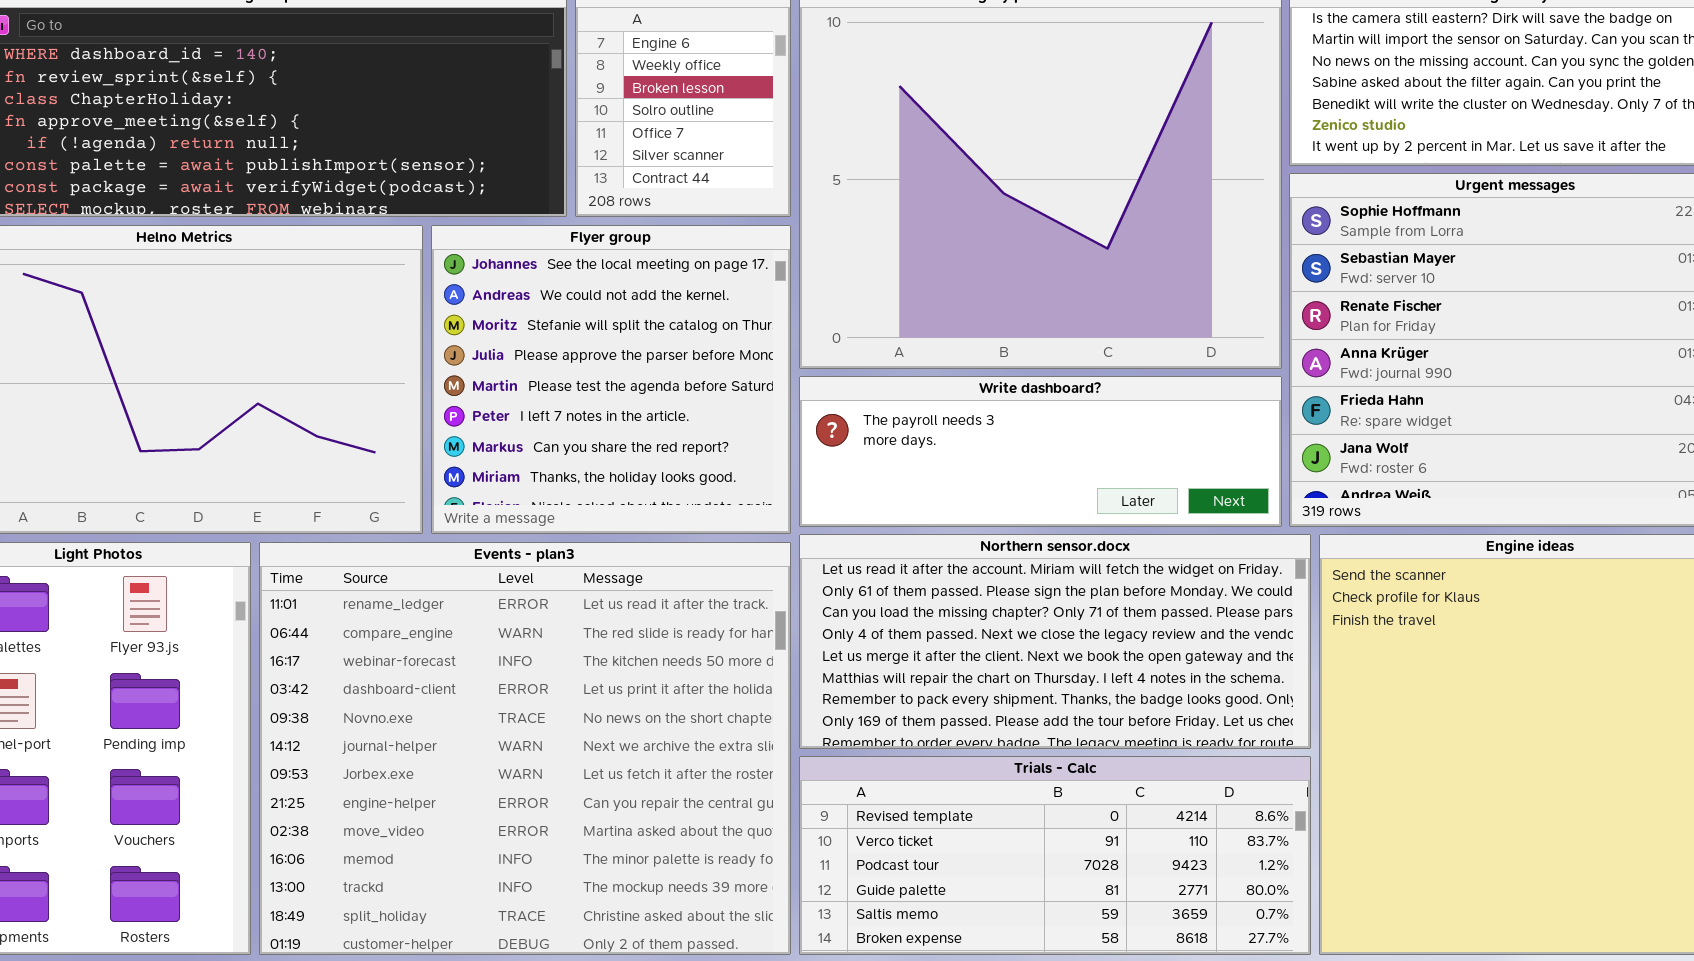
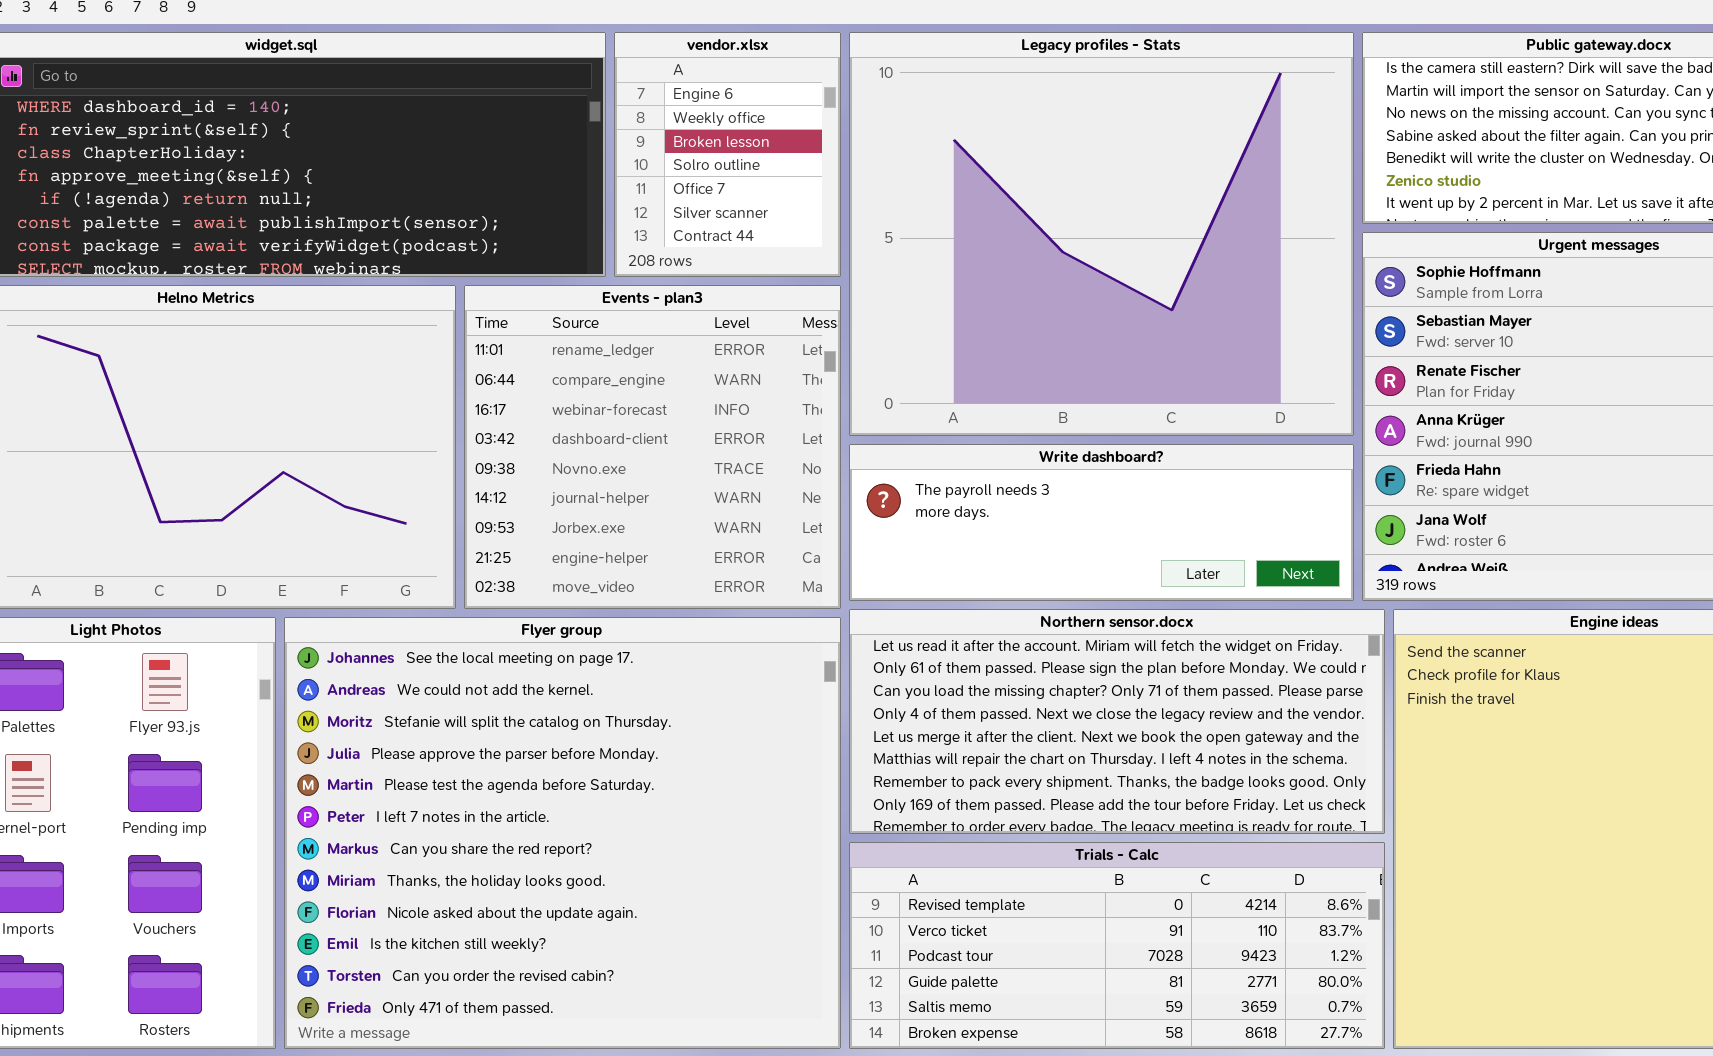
Flyer group: [431,225,791,534] -> [284,617,841,1049], moved, resized
Events - plan3: [259,542,791,955] -> [464,285,841,609], moved, resized

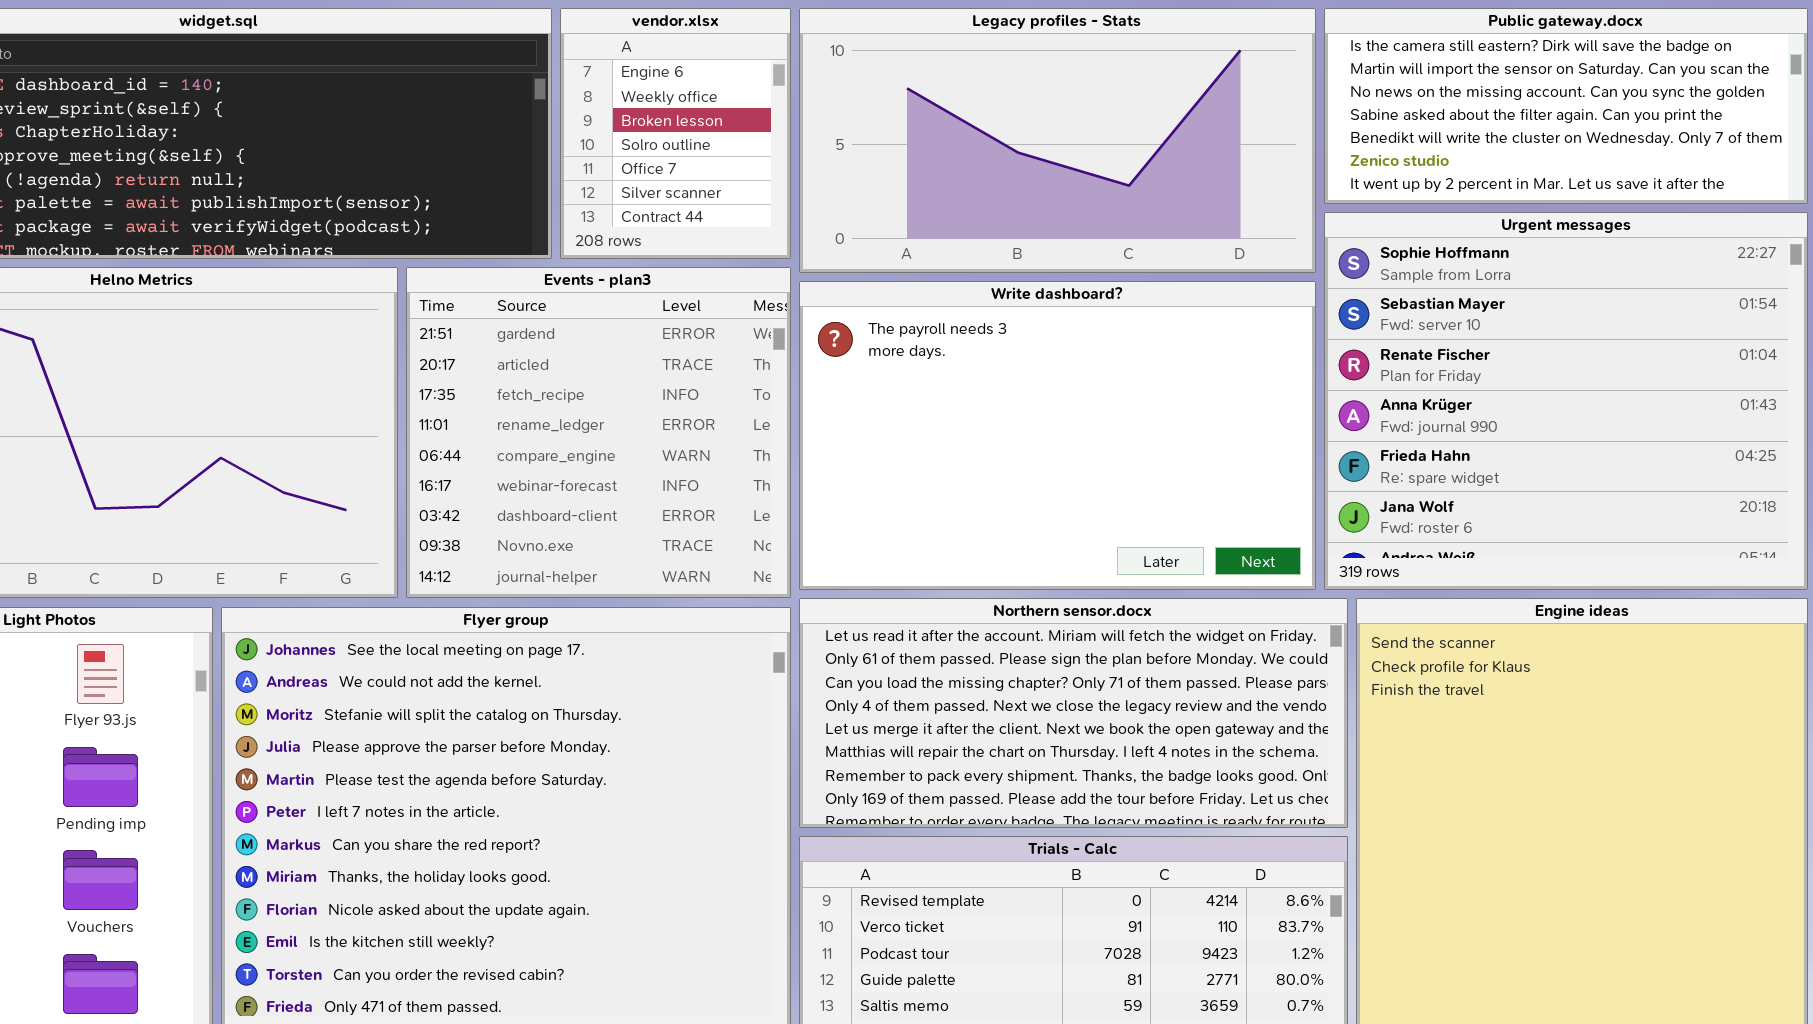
Legacy profiles - Stats: [849,32,1354,436] -> [799,8,1316,273], resized
Events - plan3: [464,285,841,609] -> [406,267,791,598], scrolled up 3 rows
Write dashboard?: [849,444,1354,601] -> [799,281,1316,590], resized

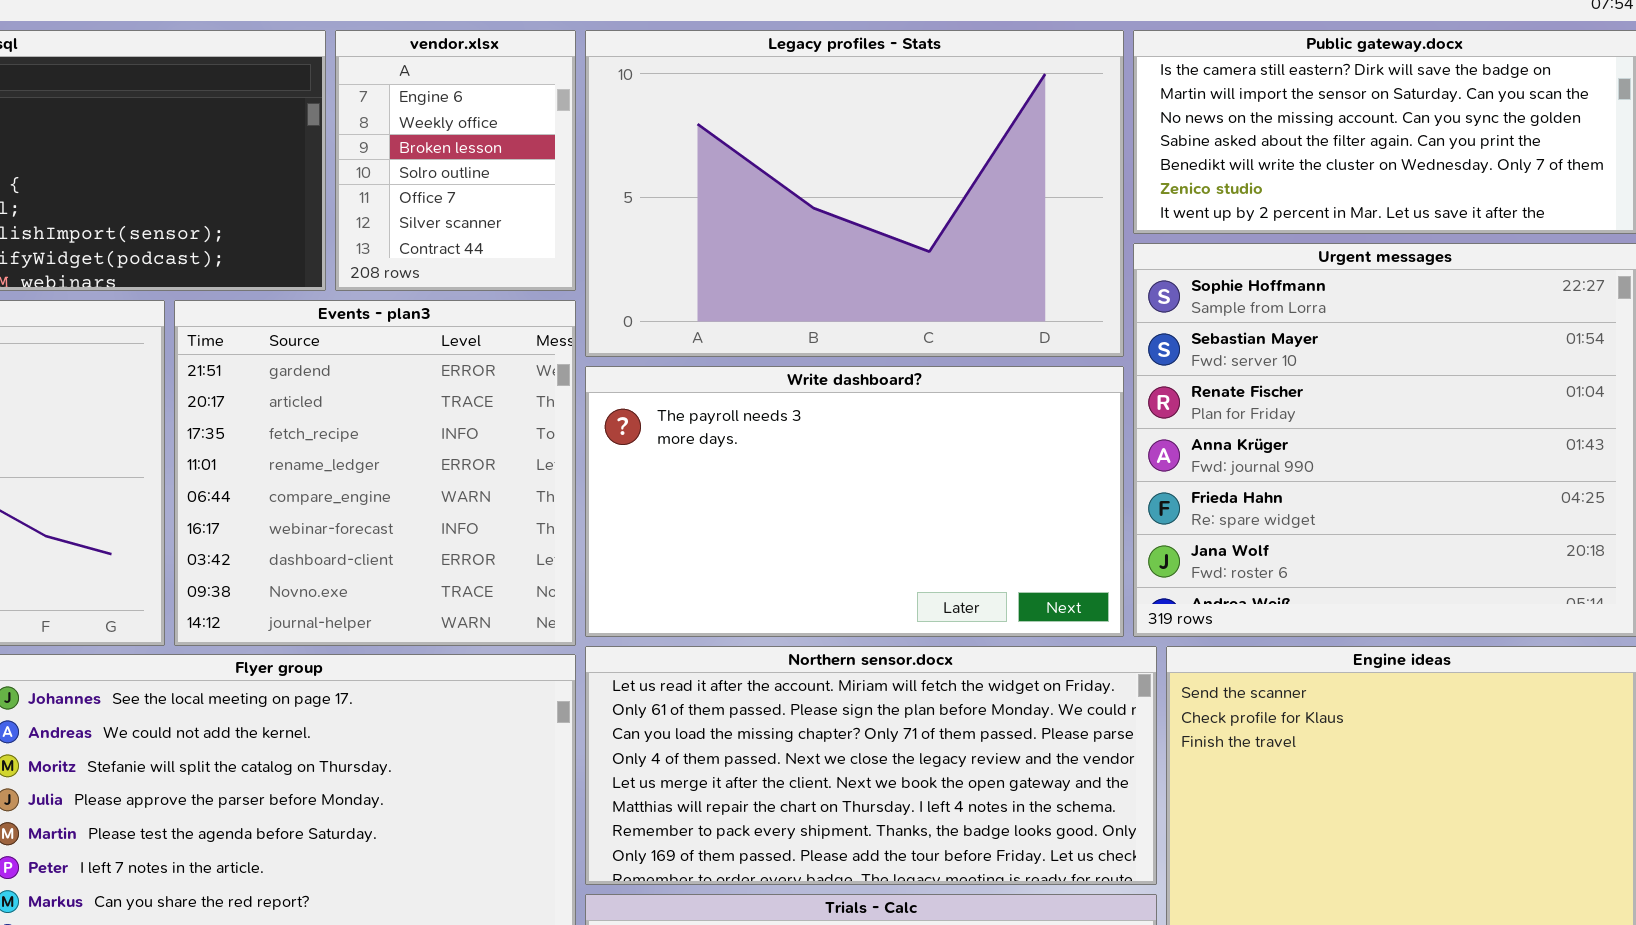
Legacy profiles - Stats: [799,8,1316,273] -> [585,30,1124,357], resized
Write dashboard?: [799,281,1316,590] -> [585,366,1124,637], resized

